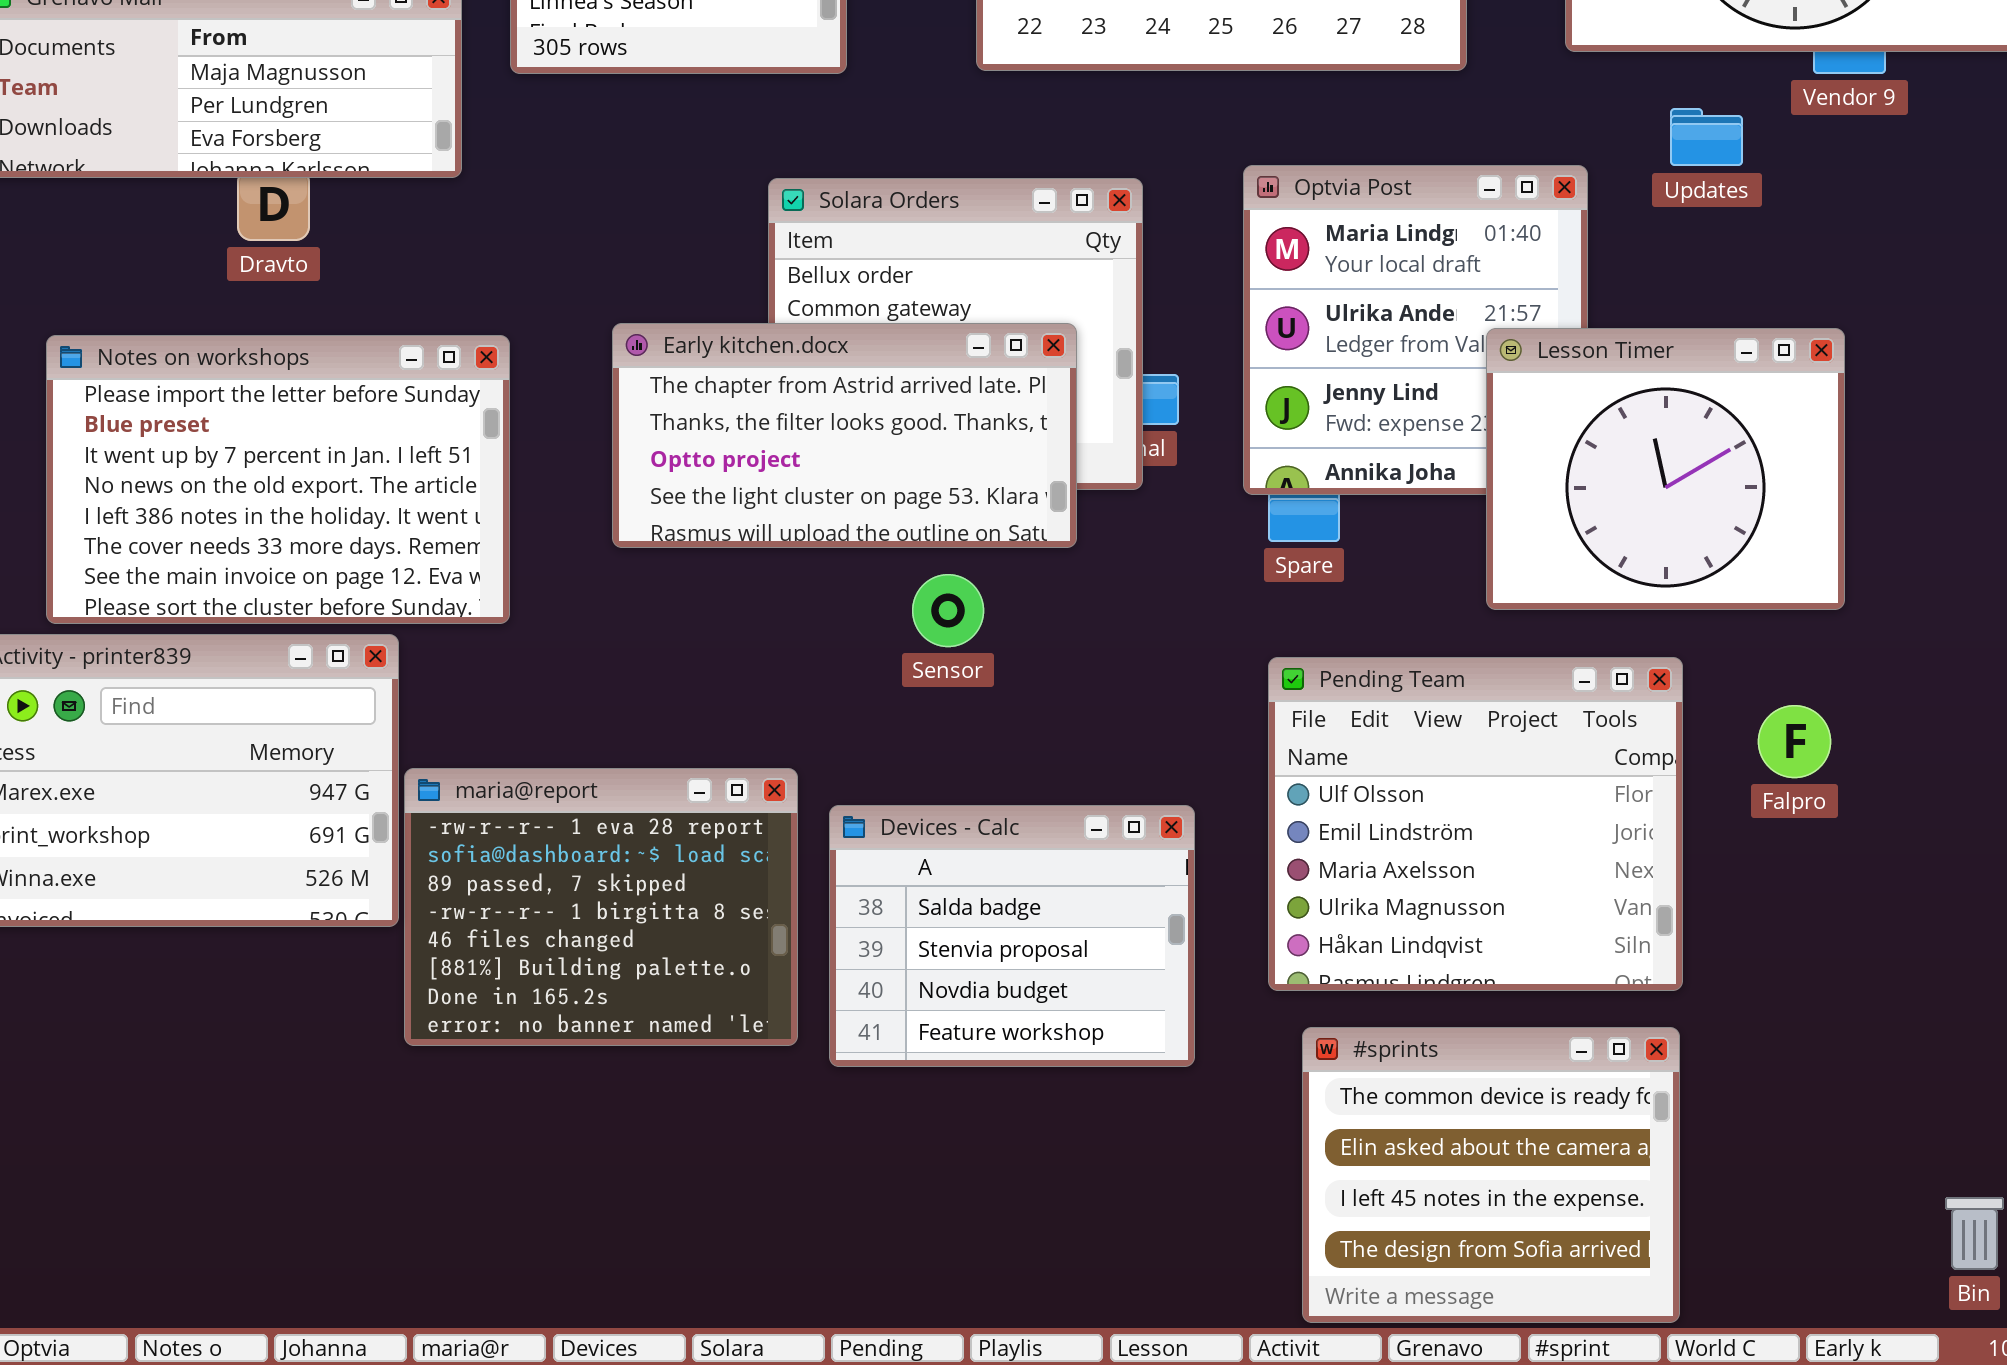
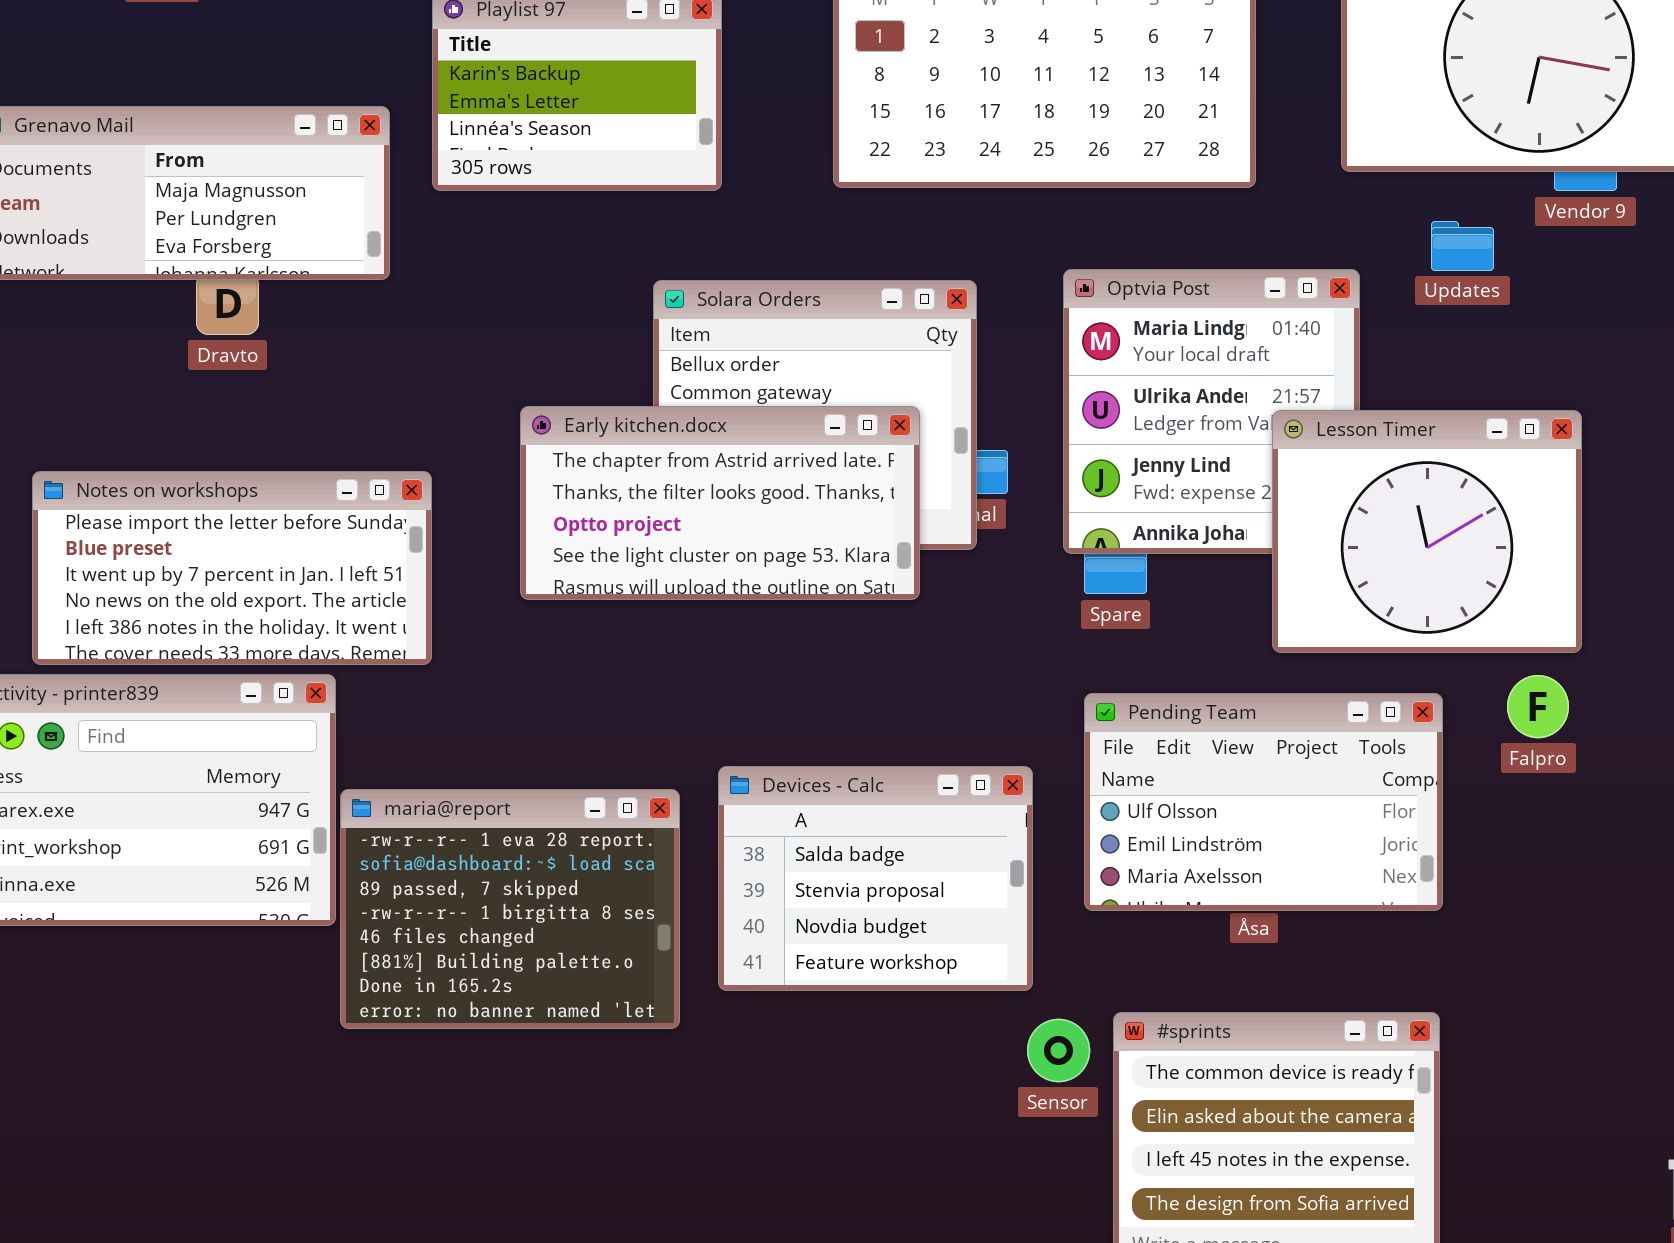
Notes on workshops: [46,335,510,624] -> [32,471,432,665], resized
Sensor: [912,574,984,647] -> [1027,1019,1090,1082], moved
Pending Team: [1268,657,1683,991] -> [1084,693,1443,911], resized
Falpro: [1758,705,1831,778] -> [1507,675,1569,738], moved
Devices - Calc: [829,805,1195,1067] -> [718,766,1033,991], moved

